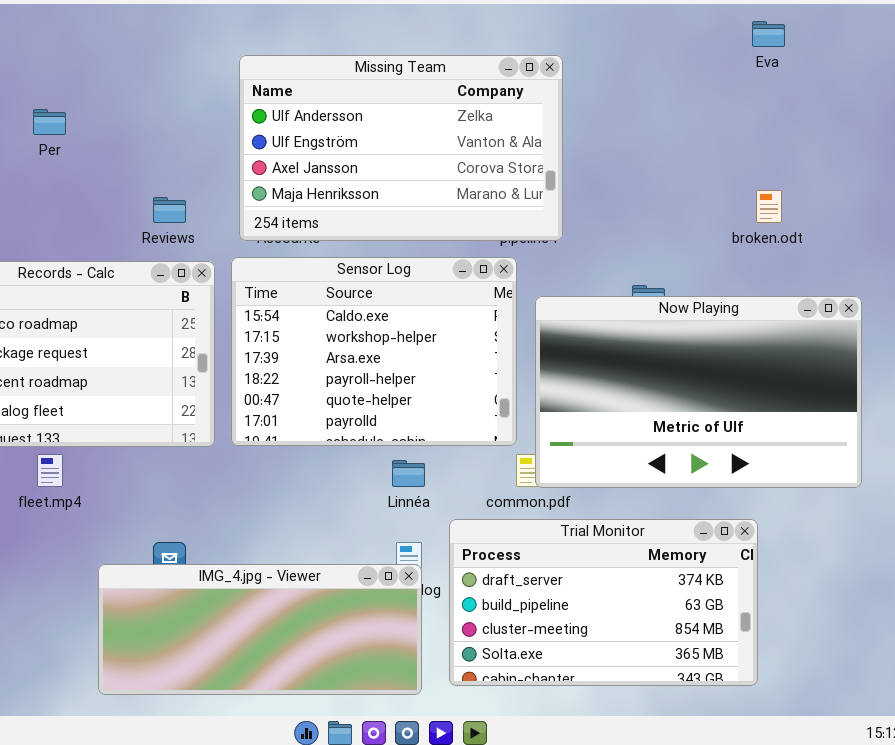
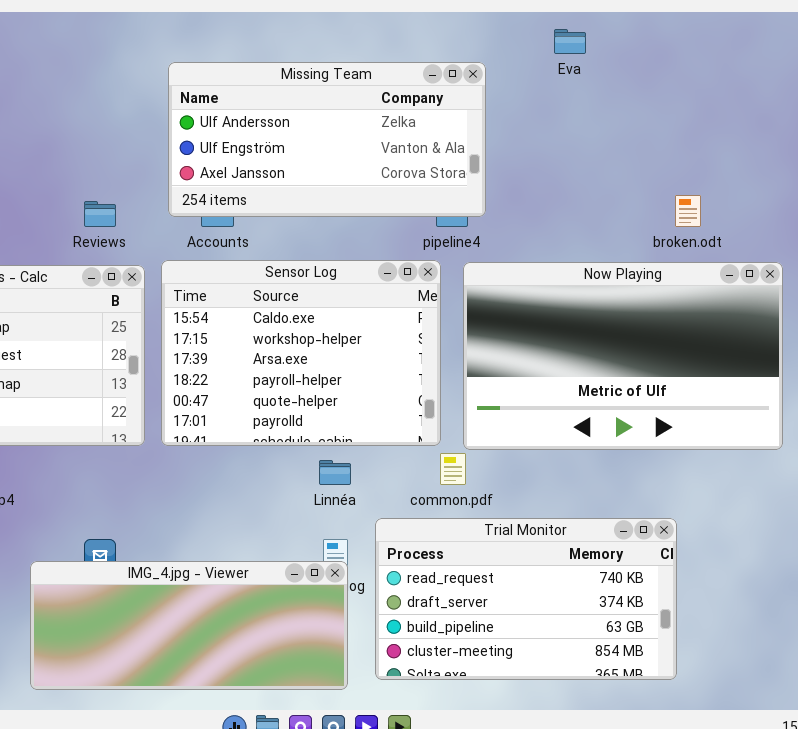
Eva: [752,21,785,47] -> [554,29,586,54], moved
Missing Team: [239,55,563,241] -> [168,62,486,217], resized
Now Playing: [535,296,862,488] -> [463,262,783,450], moved
Trial Monitor: [449,519,758,686] -> [375,518,677,680], scrolled up 1 row

